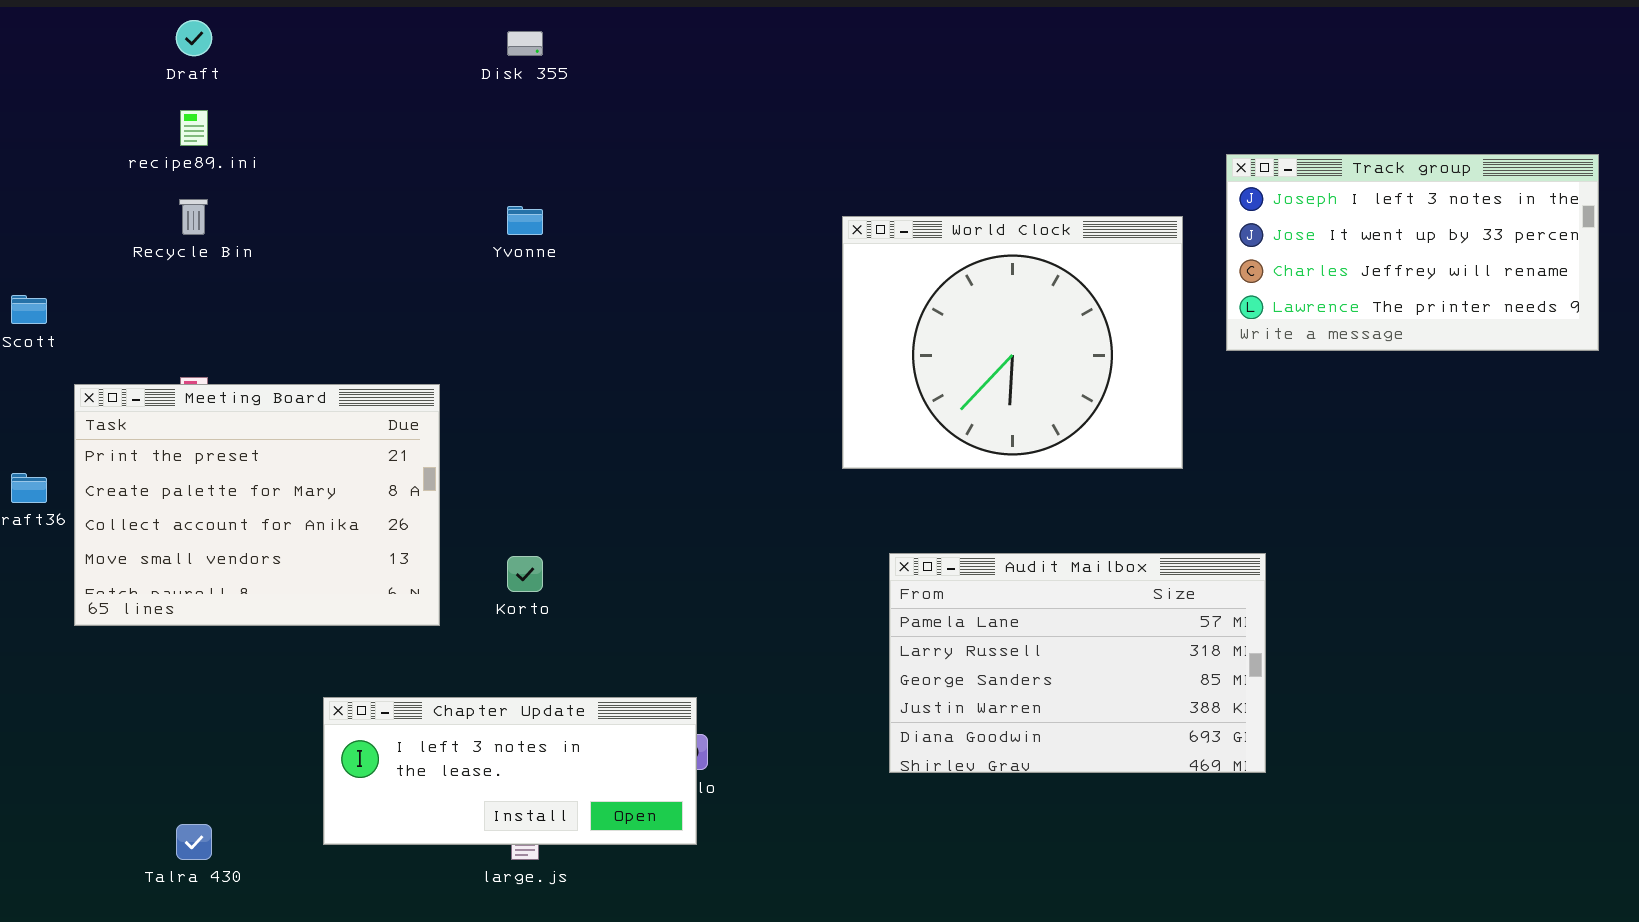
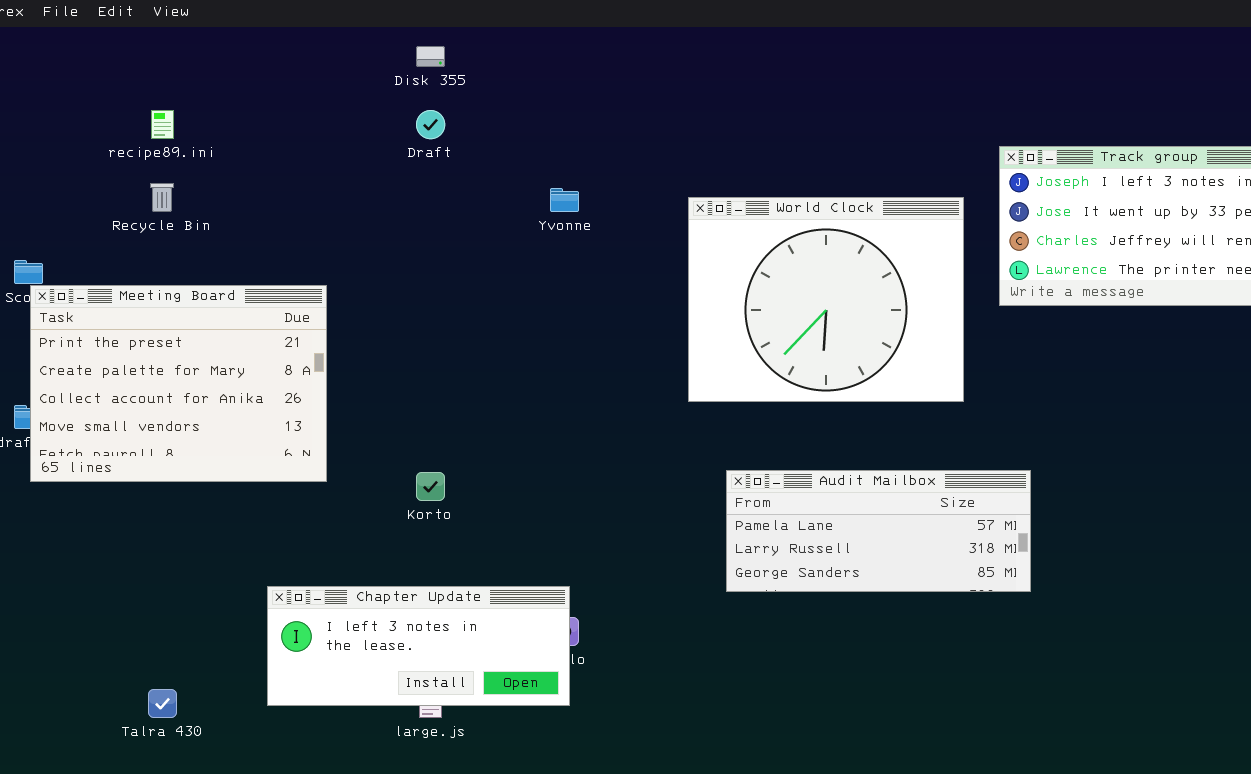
Draft: [176,20,212,56] -> [416,110,445,139], moved
Yvonne: [507,206,543,235] -> [550,188,579,212], moved
Meeting Board: [74,384,440,626] -> [30,285,327,482], moved
Audit Mailbox: [889,553,1266,773] -> [726,470,1031,592], resized

